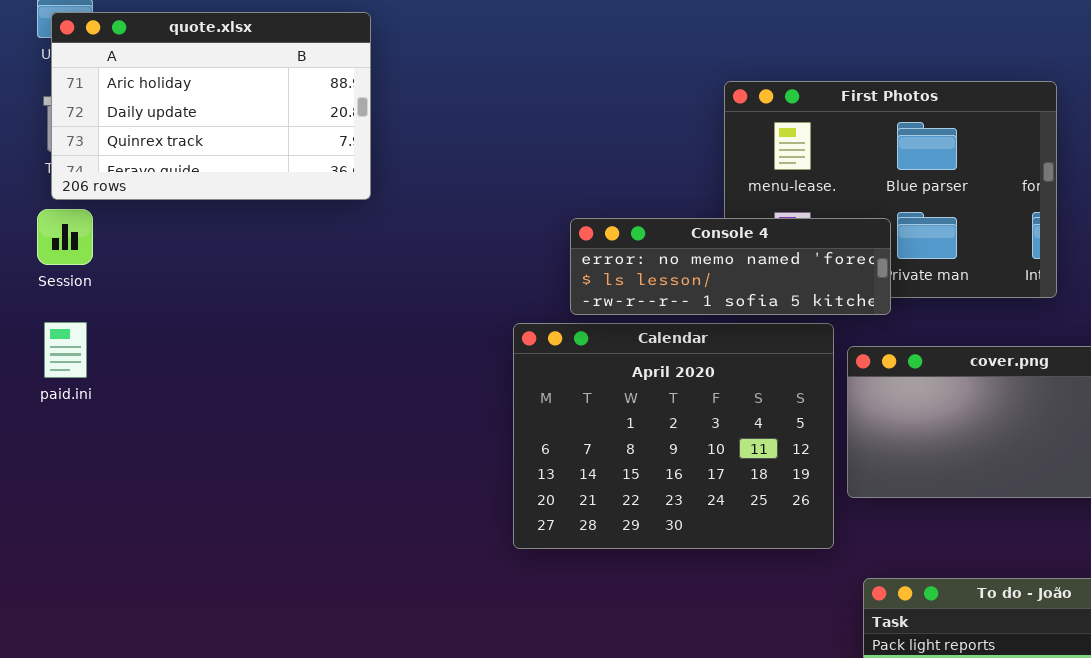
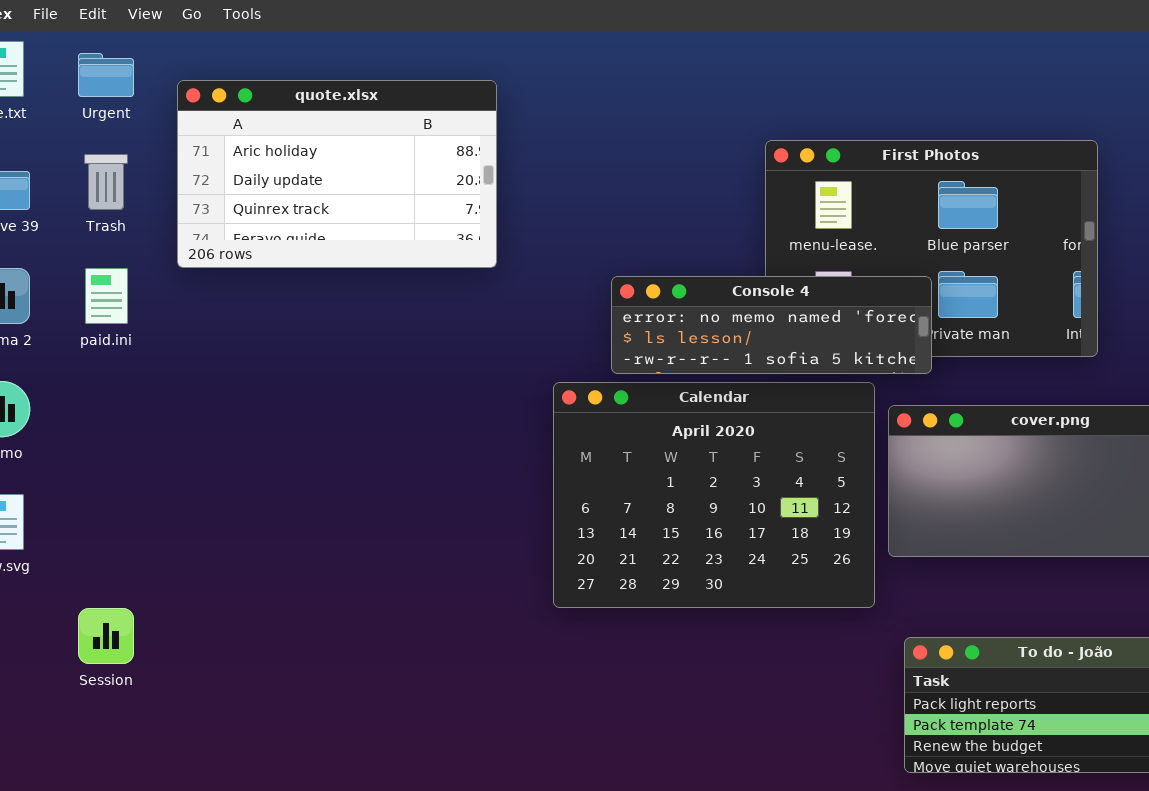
quote.xlsx: [51,12,371,200] -> [177,80,497,268], moved
Session: [37,209,93,265] -> [78,608,134,664], moved
paid.ini: [44,322,87,378] -> [85,268,128,324], moved

